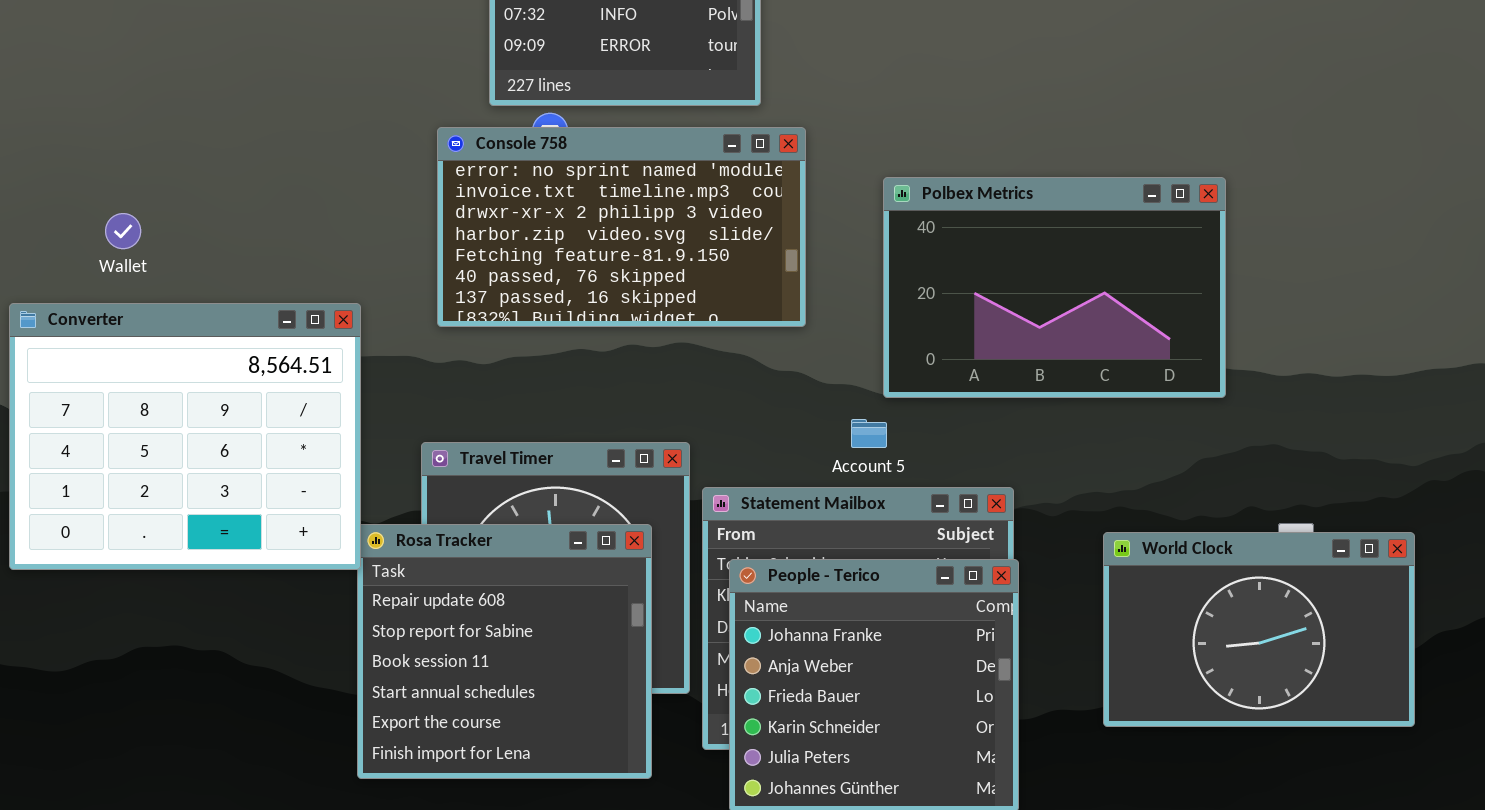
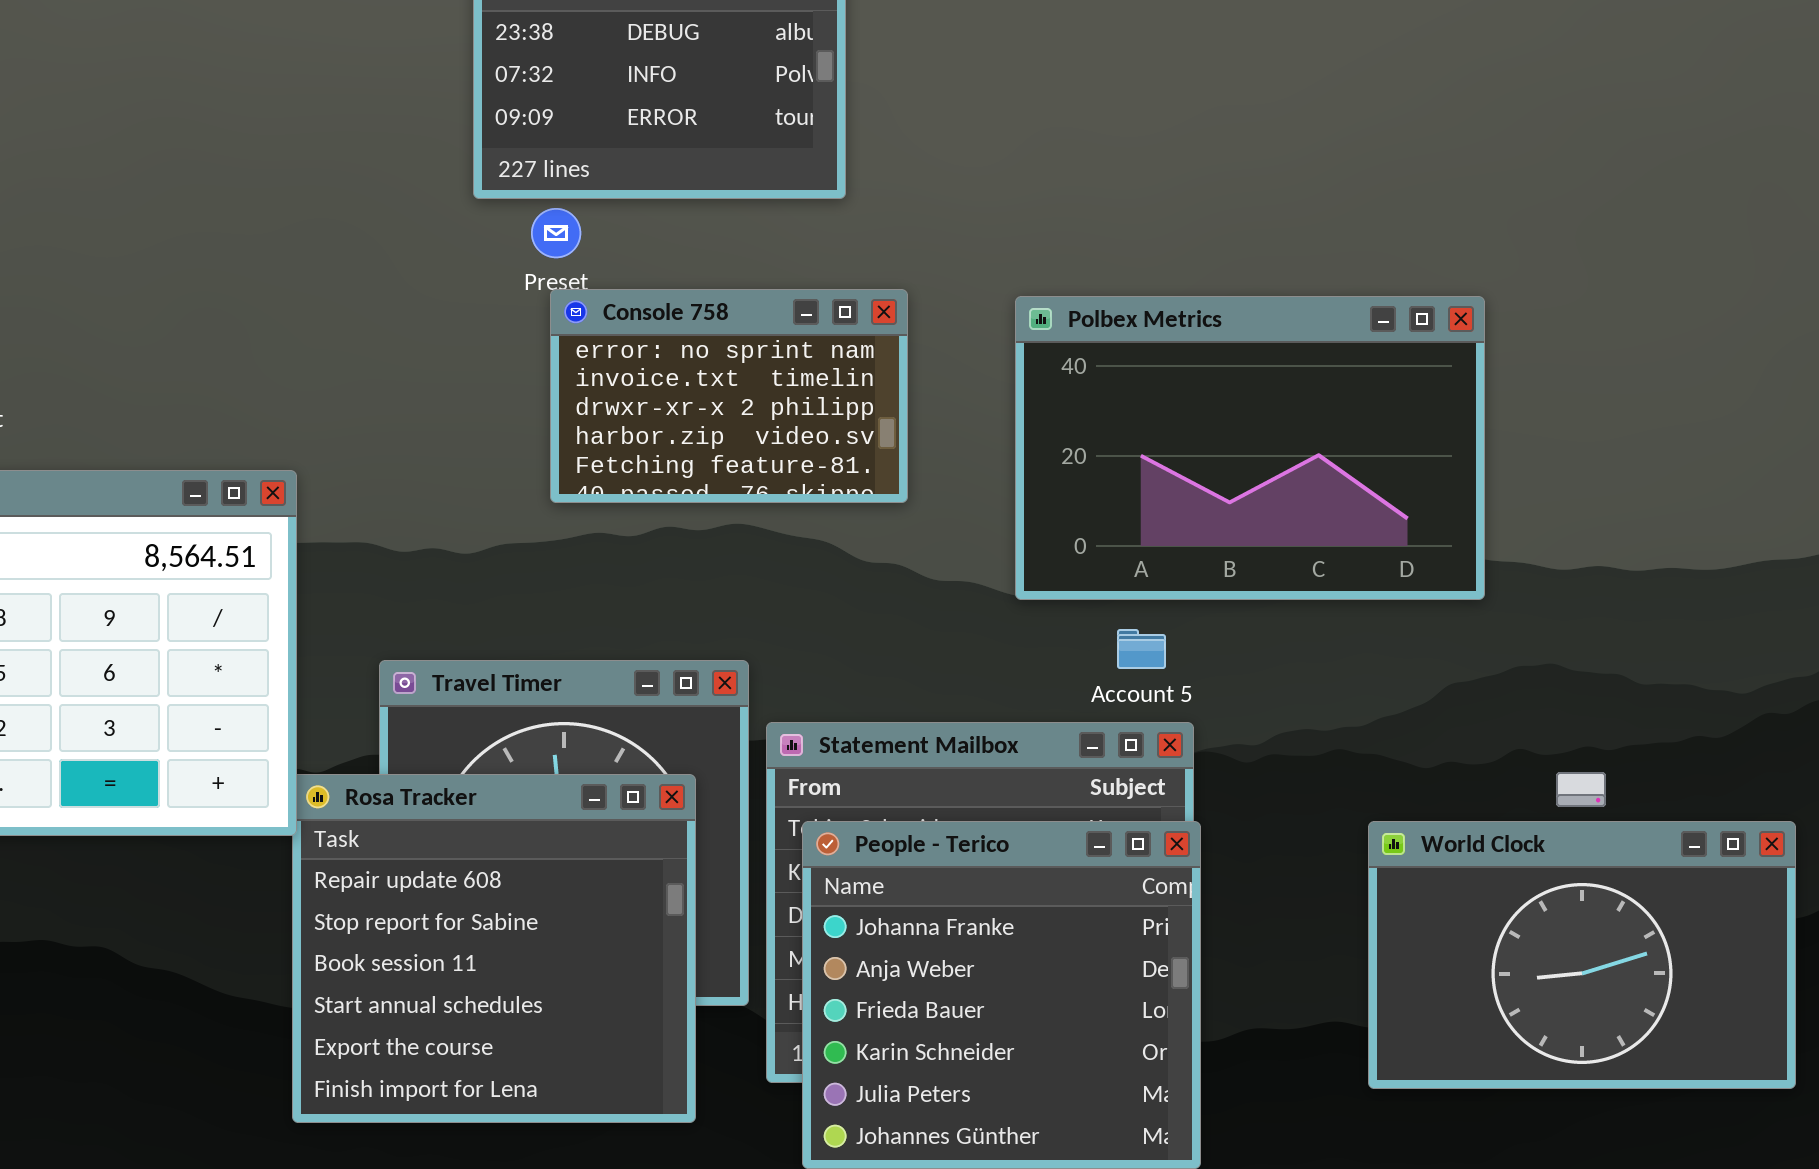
Console 758: [437,127,806,327] -> [550,289,908,503], resized
Account 5: [851,419,887,448] -> [1117,629,1166,669], moved
World Clock: [1103,532,1415,727] -> [1368,821,1796,1089], moved

